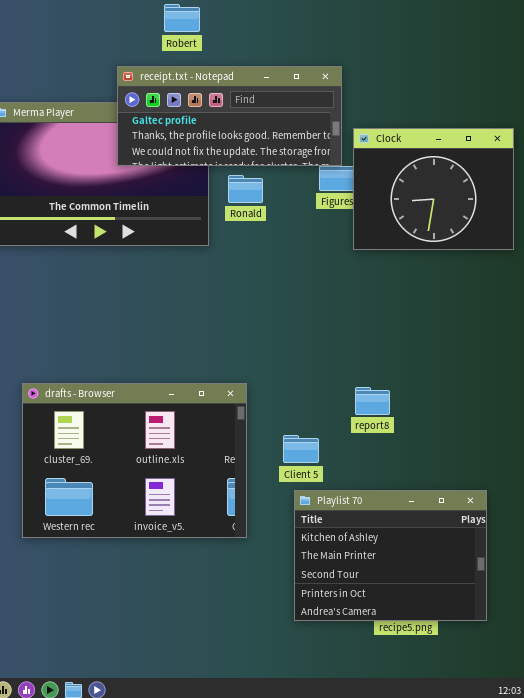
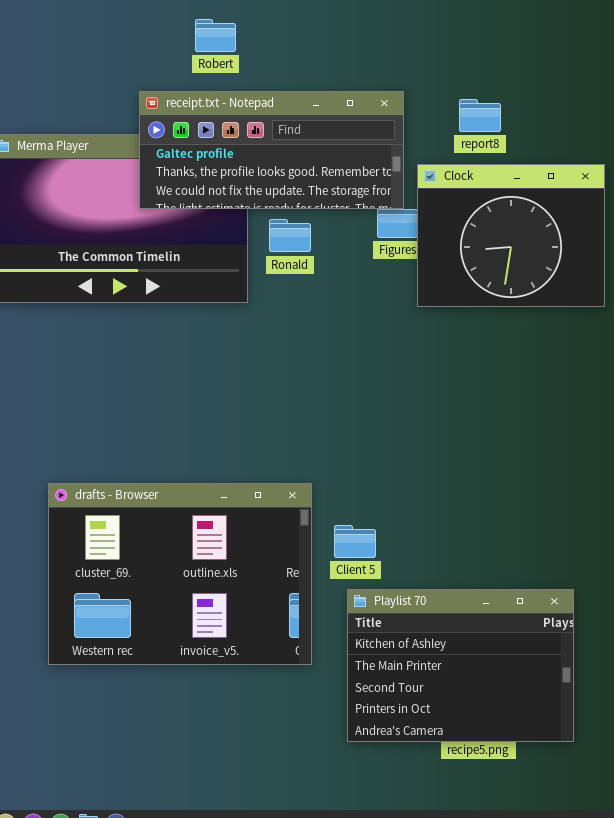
drafts - Browser: [22,383,247,538] -> [48,483,312,665], moved
report8: [355,387,390,415] -> [459,99,501,132], moved

